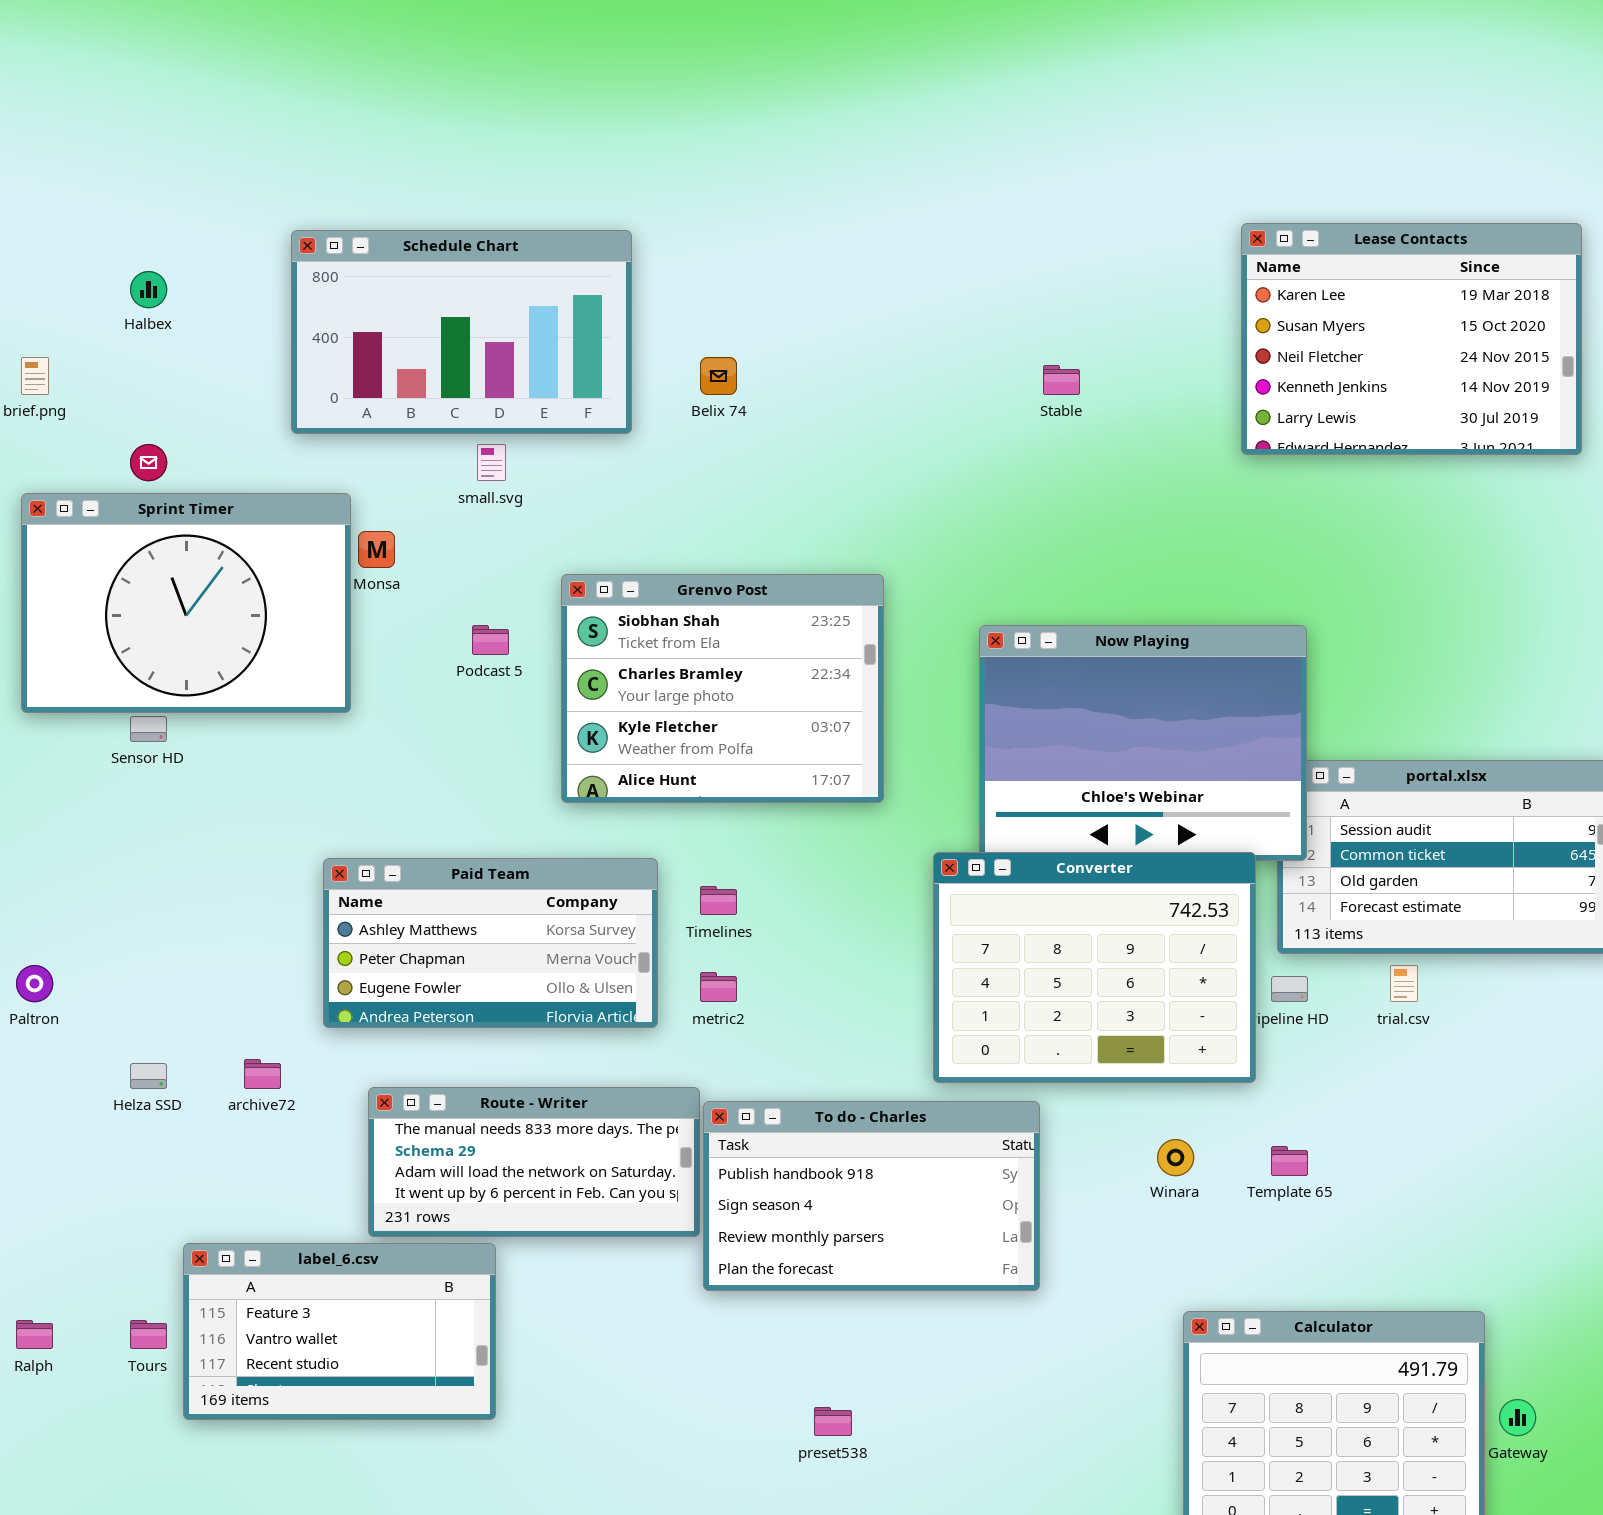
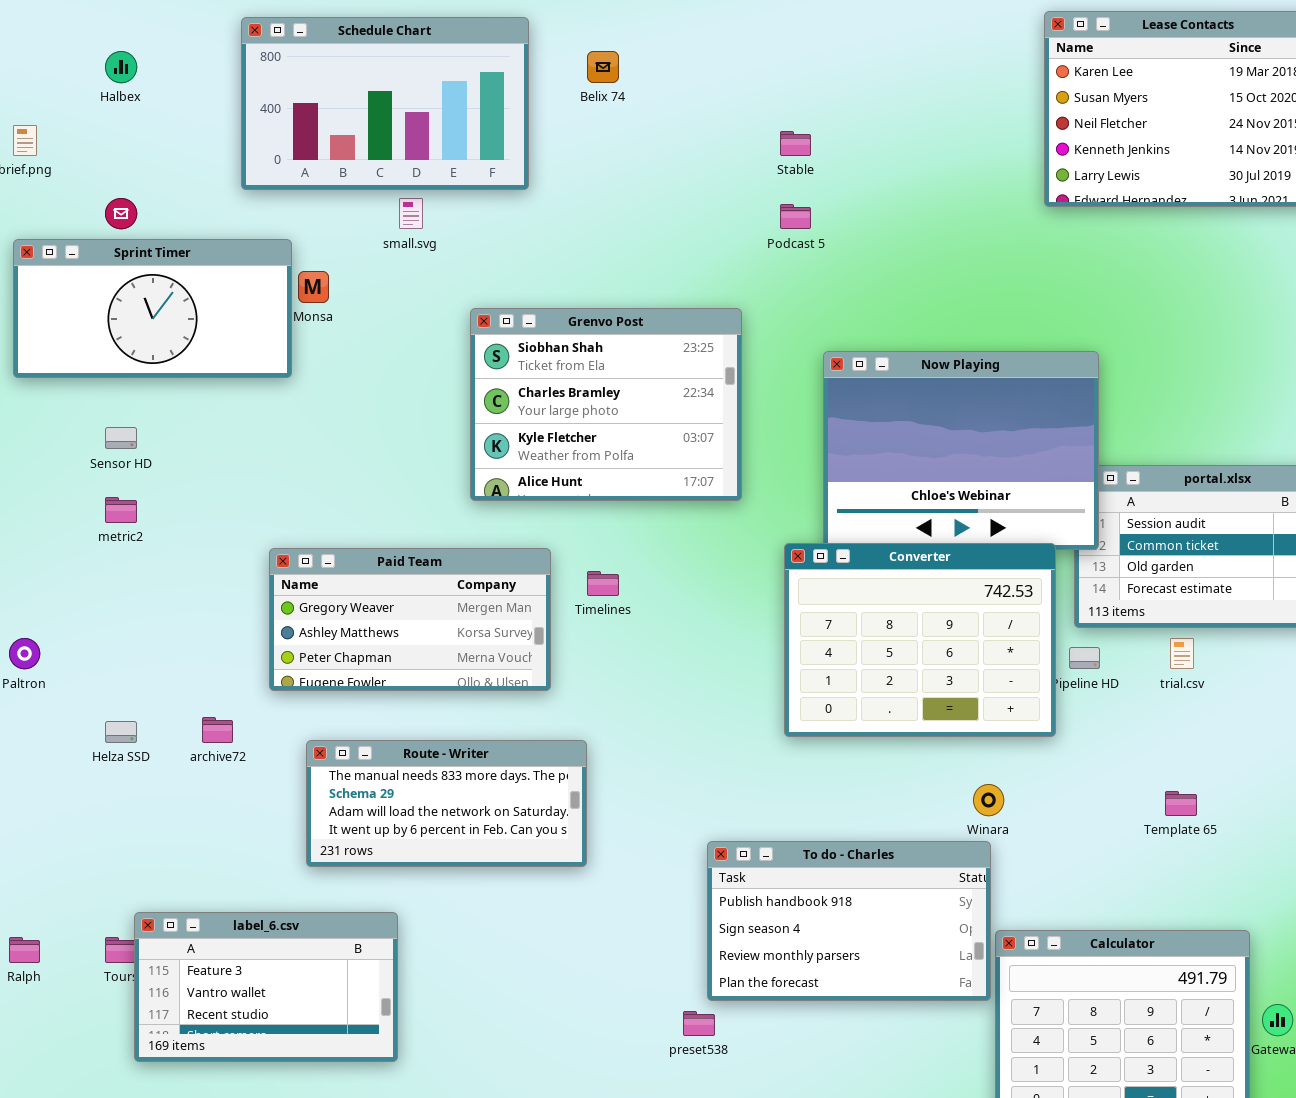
Belix 74: [700,357,737,395] -> [587,51,619,83], moved
Stable: [1043,365,1080,395] -> [780,131,811,156], moved
Sprint Timer: [21,493,351,713] -> [13,239,292,378], resized
Podcast 5: [472,625,509,655] -> [780,204,811,229], moved
Paid Team: [323,858,658,1028] -> [269,548,551,691], scrolled up 1 row
metric2: [700,972,737,1002] -> [105,497,137,523], moved
To do - Charles: [703,1101,1040,1291] -> [707,841,991,1001], moved
Template 65: [1271,1146,1308,1176] -> [1165,791,1197,816], moved
label_6.csv: [183,1243,496,1420] -> [134,912,398,1062], moved

